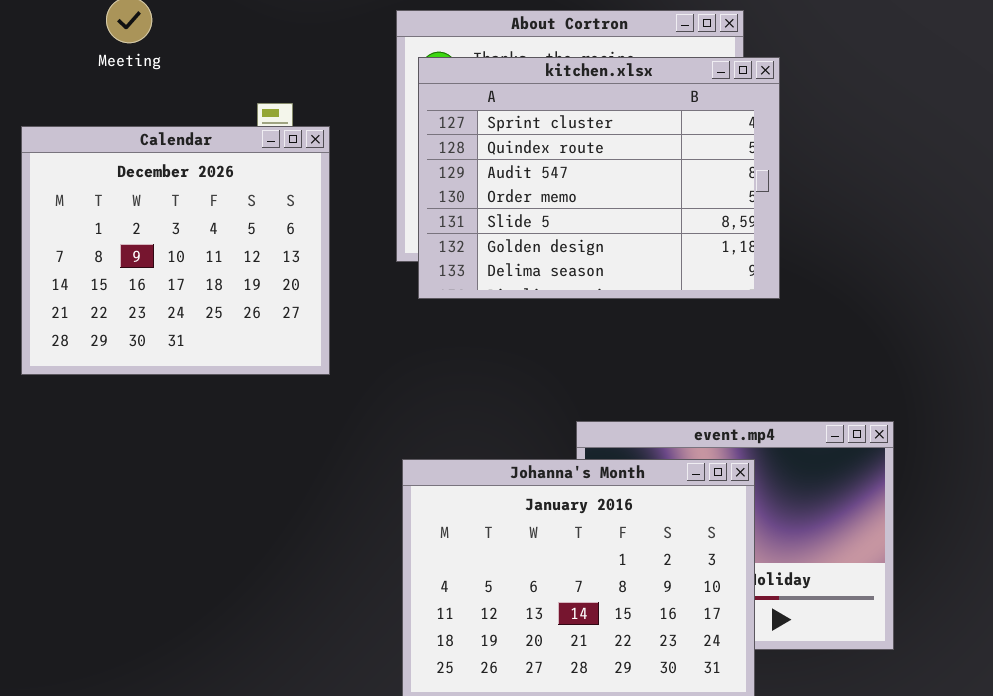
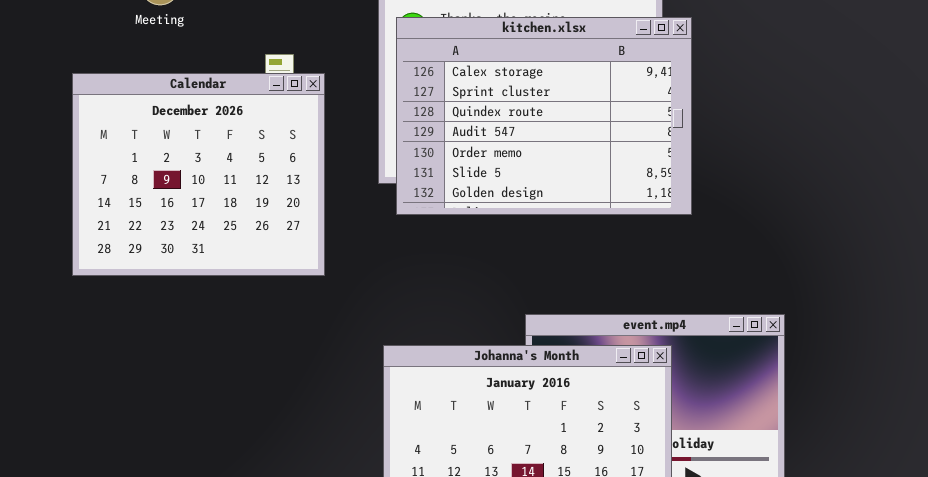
kitchen.xlsx: [418,57,780,299] -> [396,17,692,215], scrolled up 1 row

